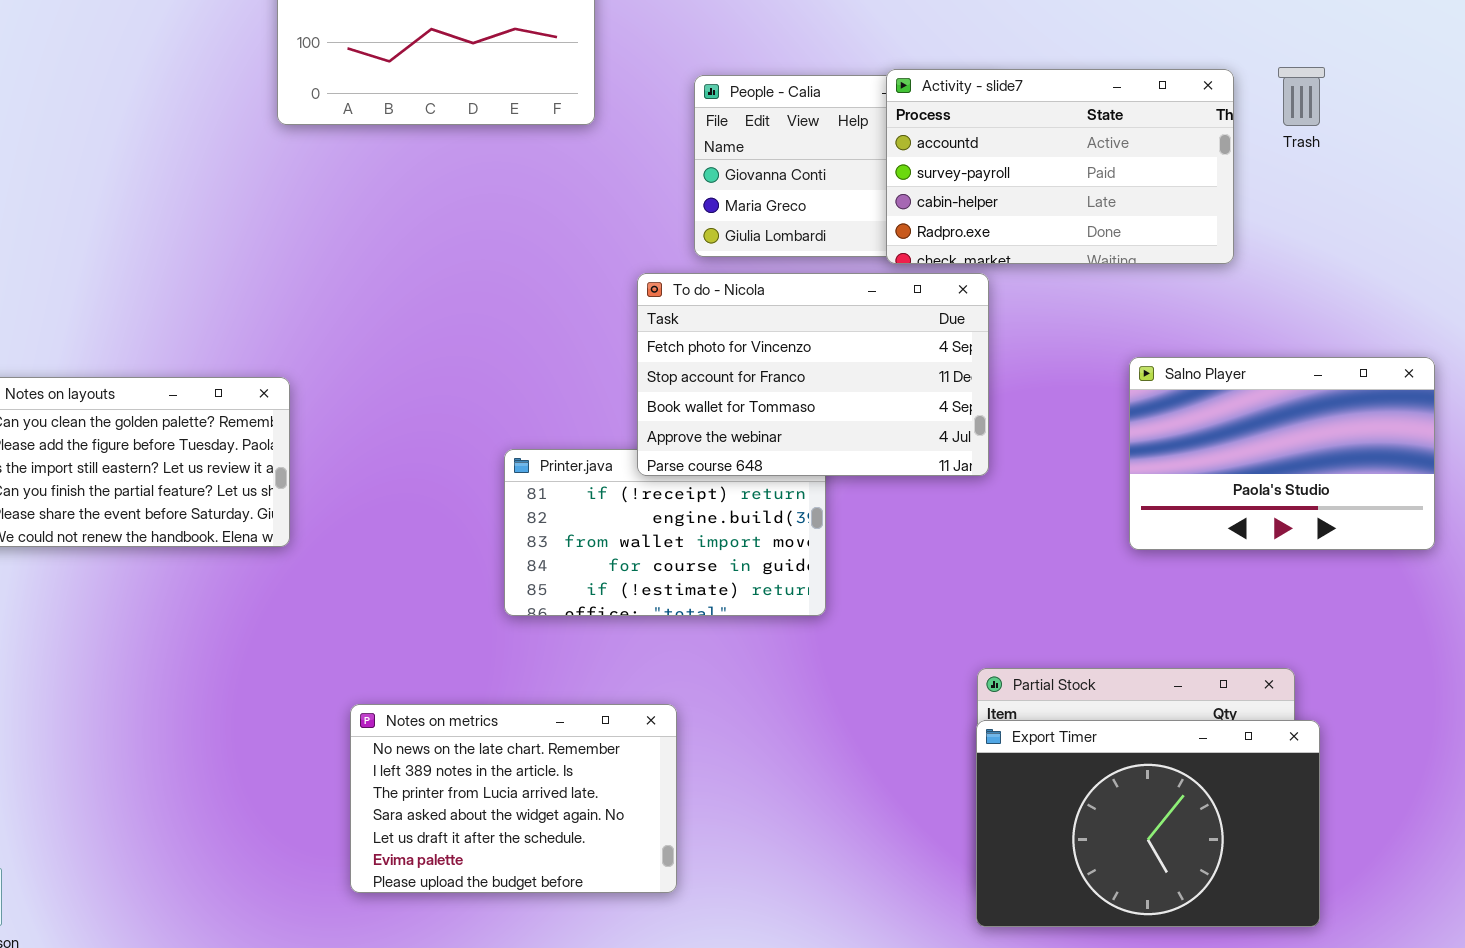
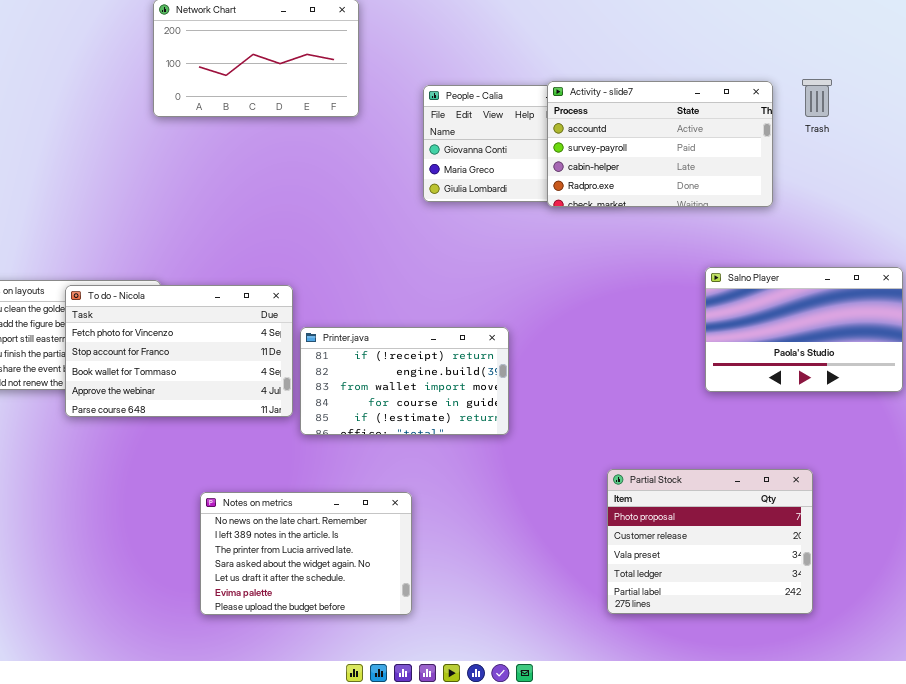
To do - Nicola: [637,273,989,476] -> [65,285,293,417], moved
Export Timer: [976,720,1320,927] -> none, closed

